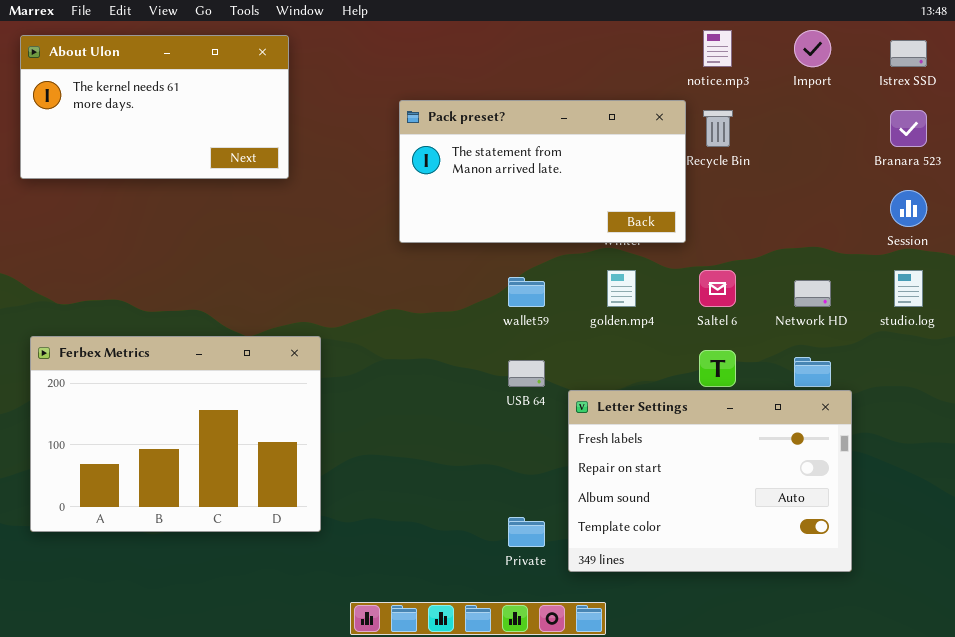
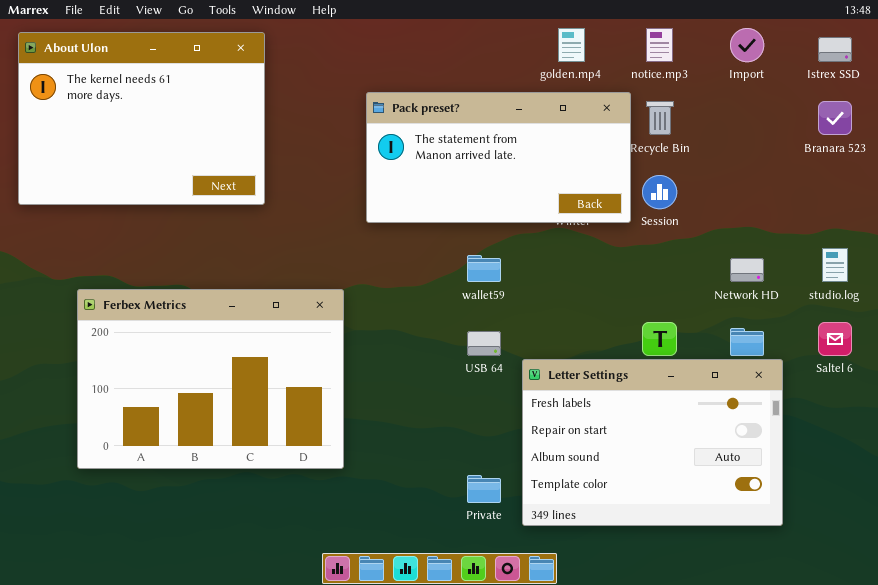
About Ulon: [20,35,289,179] -> [18,32,265,205], resized
Session: [890,190,927,227] -> [642,175,677,209], moved
golden.mp4: [607,270,636,307] -> [558,28,585,62], moved
Saltel 6: [699,270,736,307] -> [818,322,852,356], moved
Ferbex Metrics: [30,336,321,532] -> [77,289,344,469], moved

